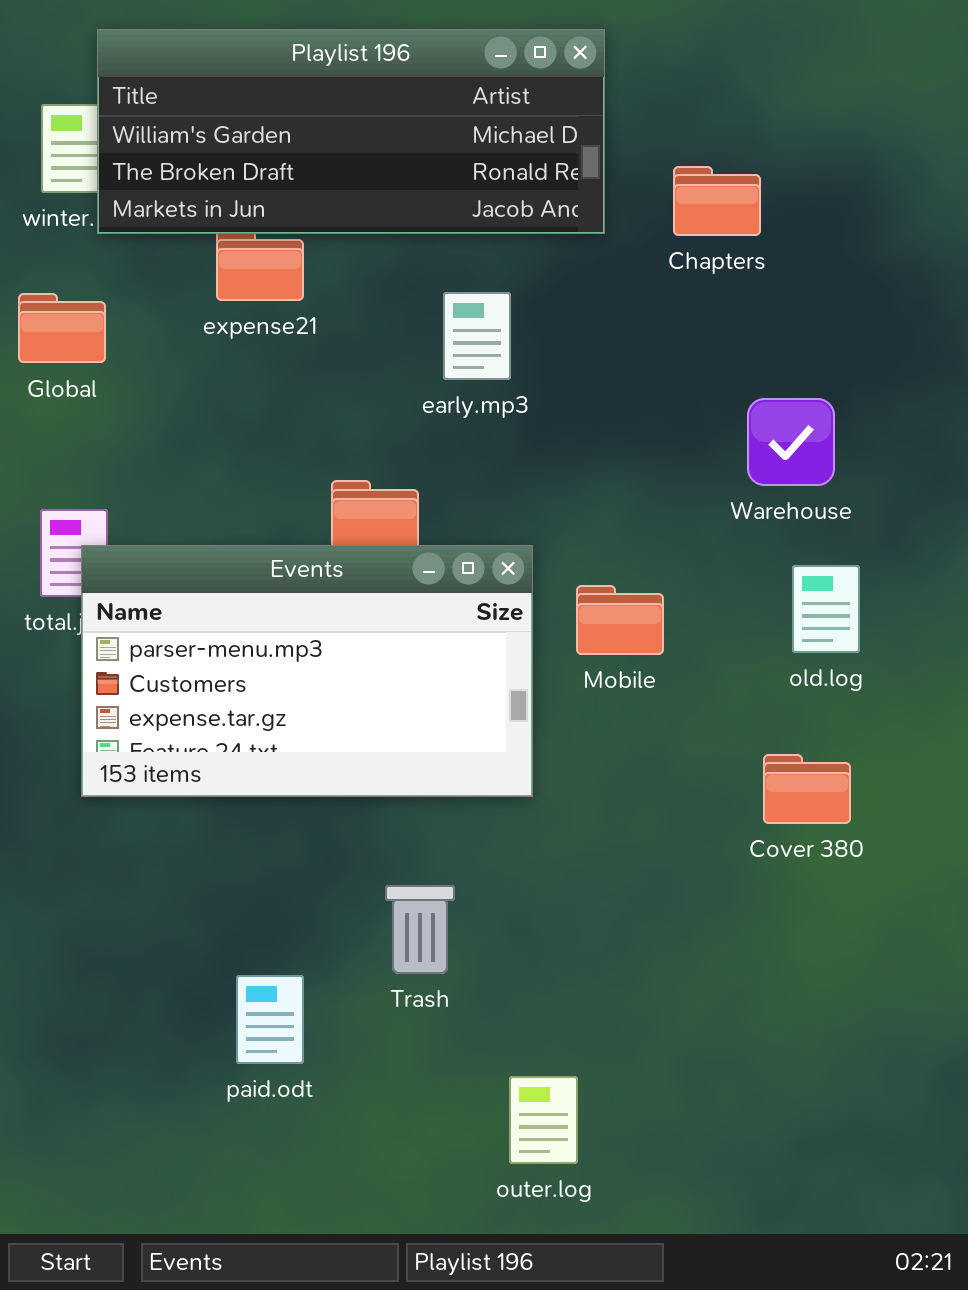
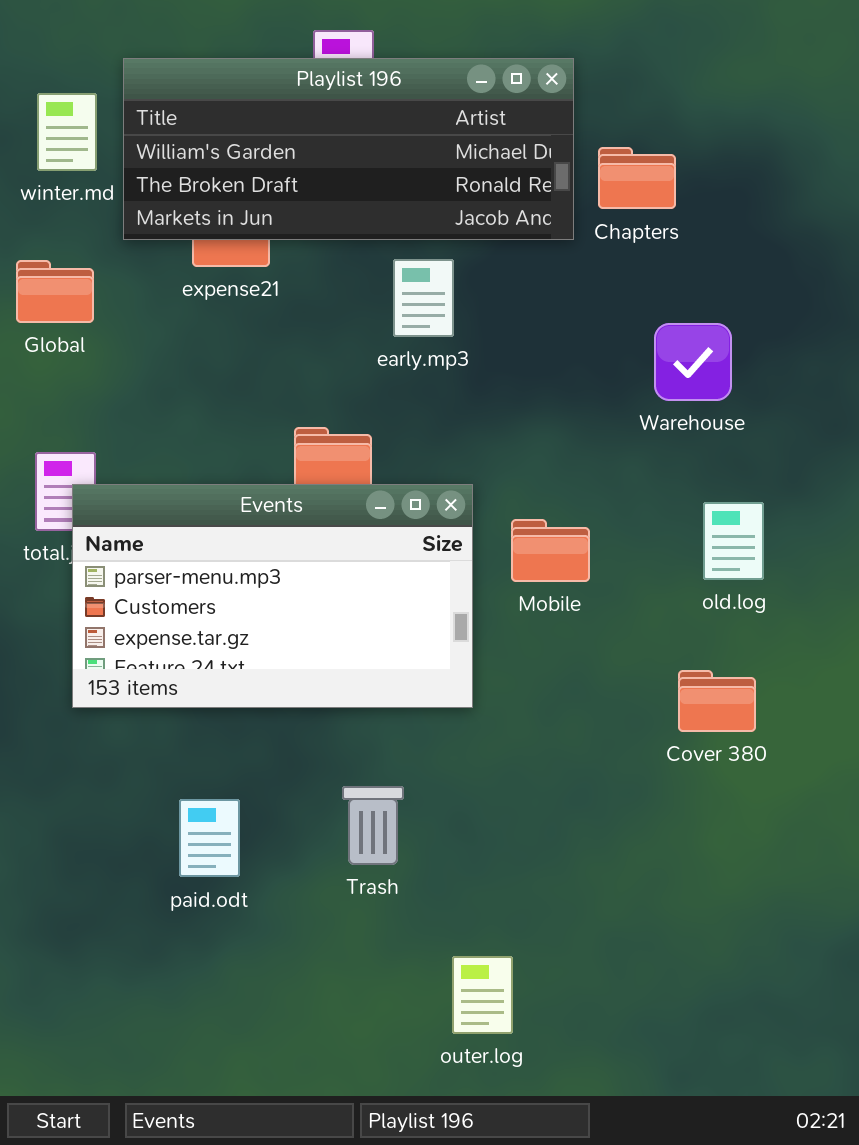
Playlist 196: [97,29,605,234] -> [123,58,574,240], moved
Warehouse: [747,398,835,486] -> [654,323,732,401], moved
paid.odt: [236,975,304,1064] -> [179,799,240,877], moved

